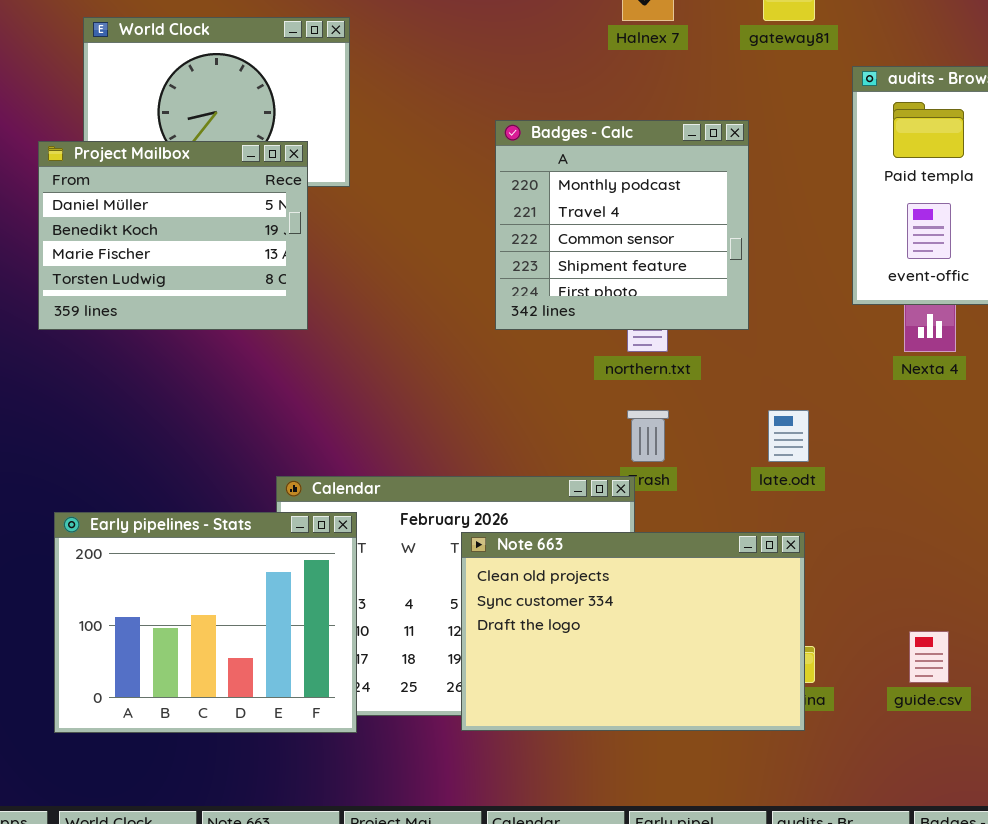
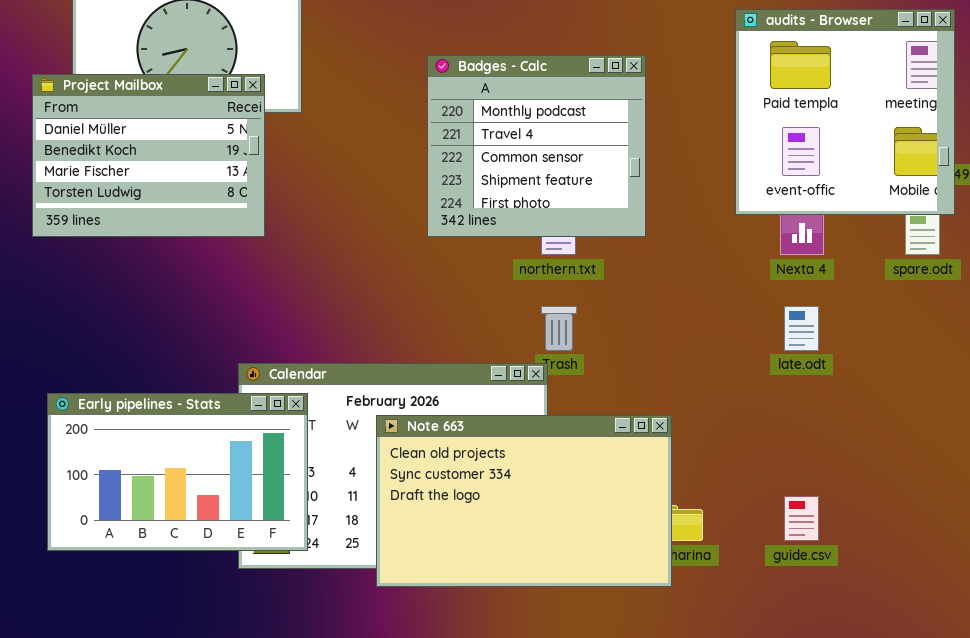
late.odt: [768,410,809,462] -> [784,306,819,351], moved
Early pipelines - Stats: [54,512,357,733] -> [47,393,308,551], resized
Note 663: [461,532,805,731] -> [376,415,672,587], moved

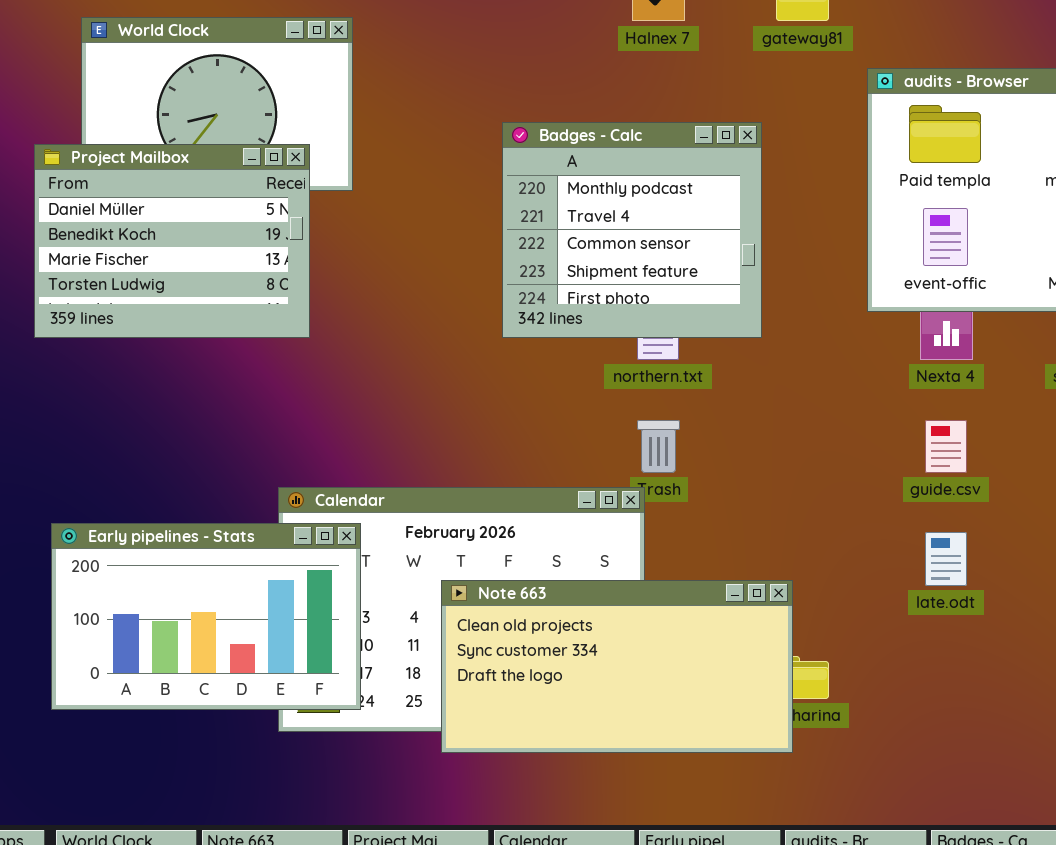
late.odt: [784,306,819,351] -> [925,532,967,586], moved
Note 663: [376,415,672,587] -> [441,580,793,753], resized
guide.csv: [784,496,819,541] -> [925,420,967,473], moved

